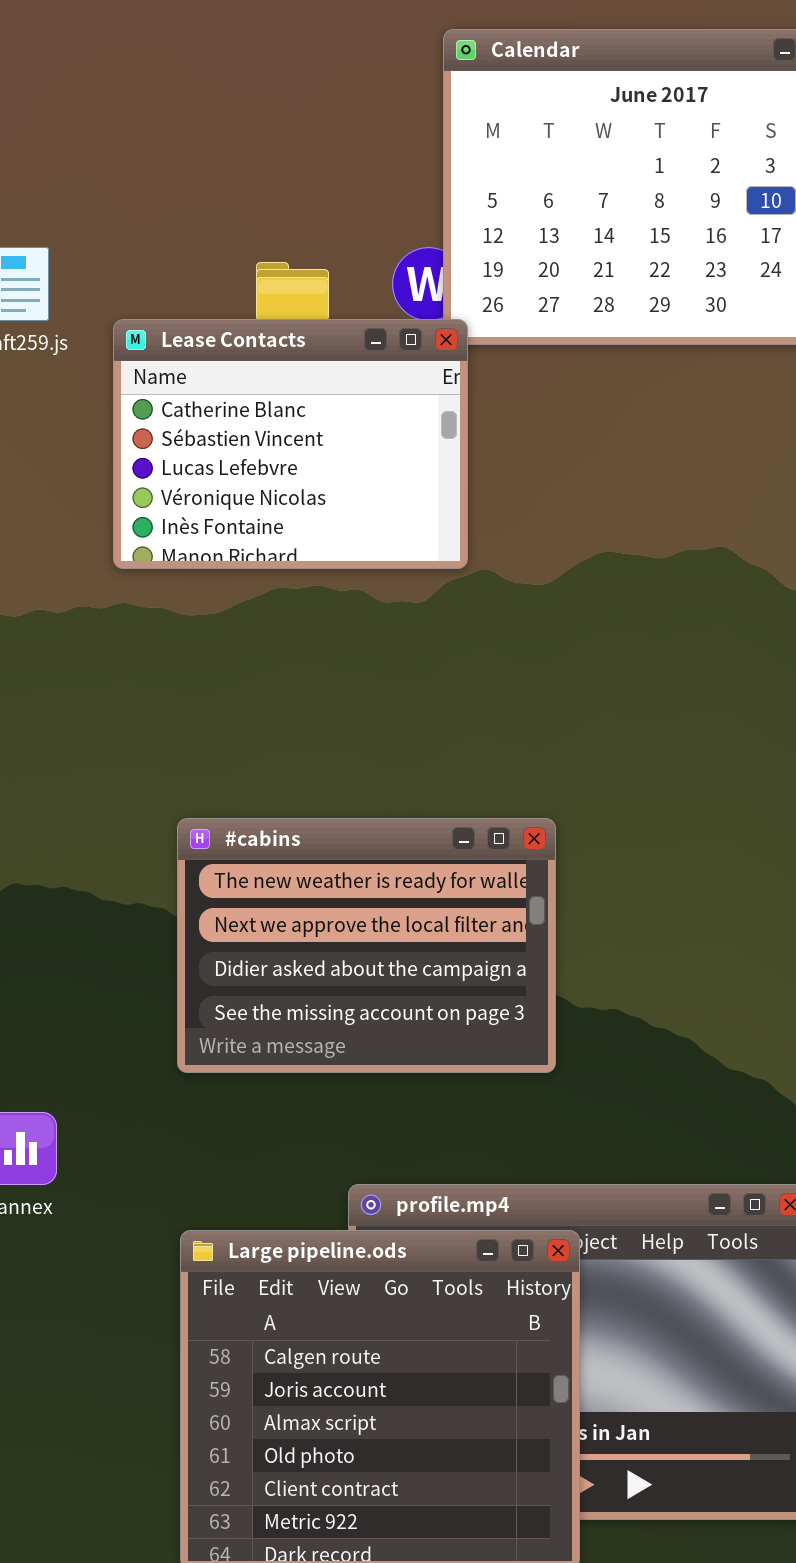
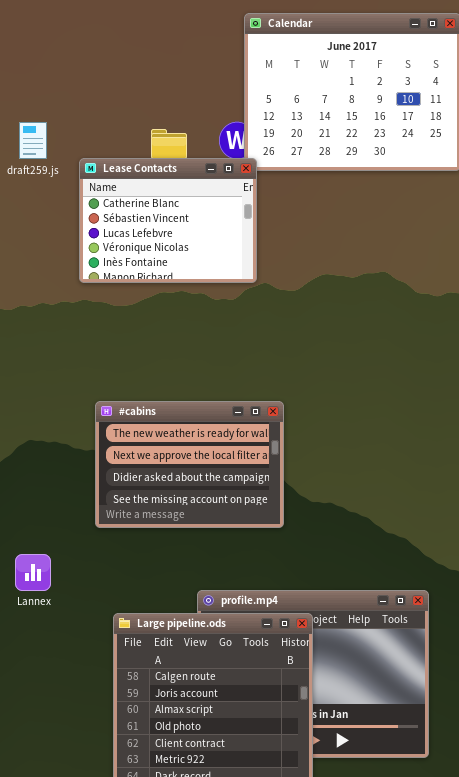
#cabins: [177,818,556,1073] -> [95,401,284,528], moved

